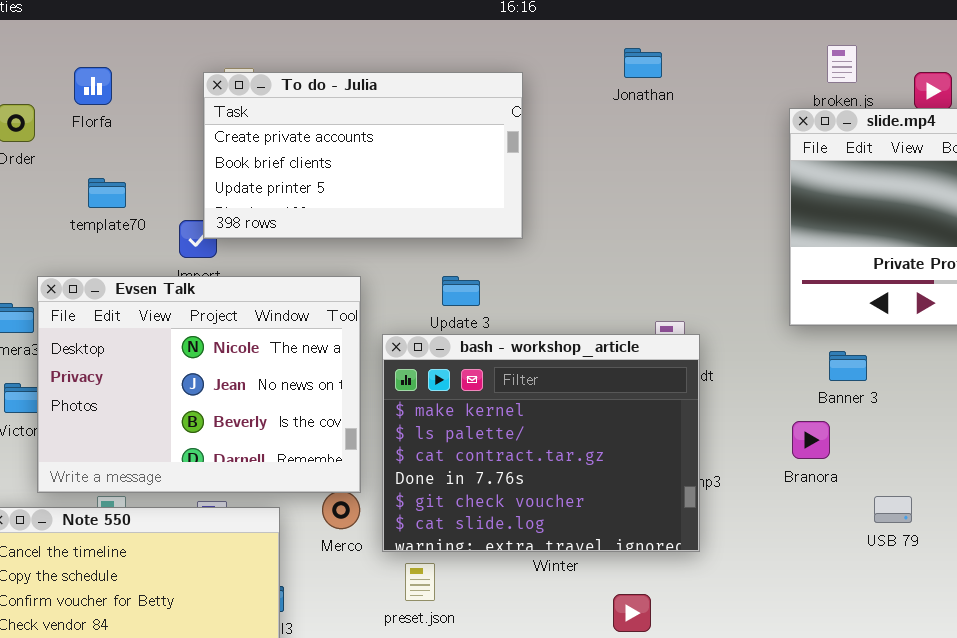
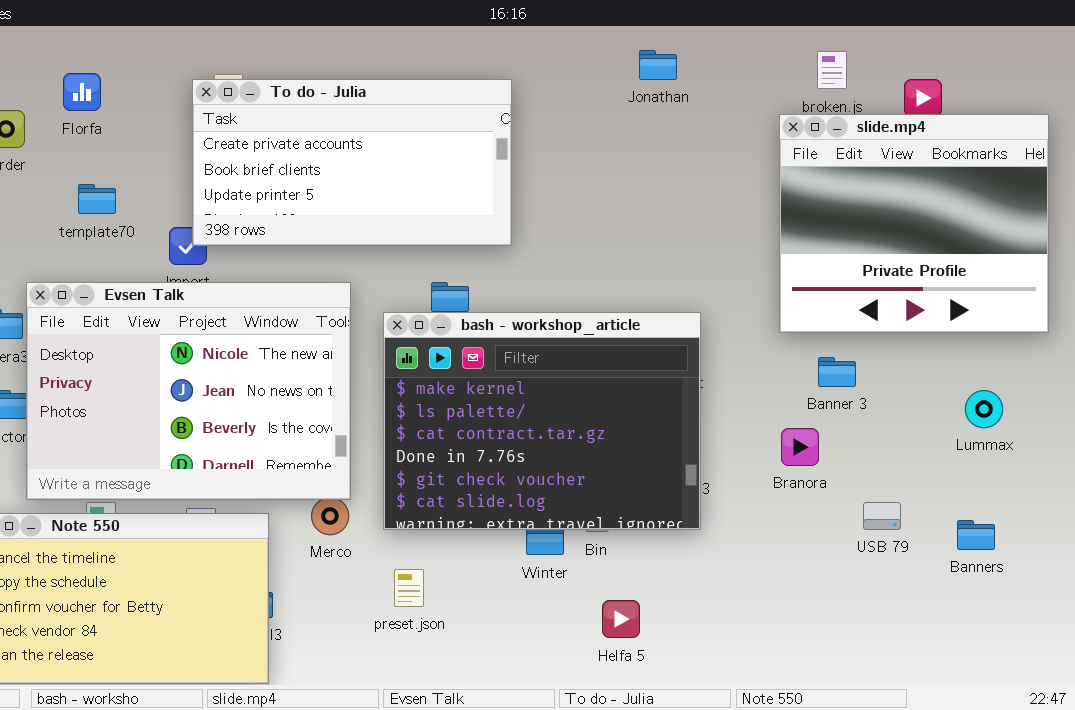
Jonathan: [624,48,662,78] -> [639,50,677,80], moved
bash - workshop_article: [382,334,700,552] -> [383,312,701,530], moved

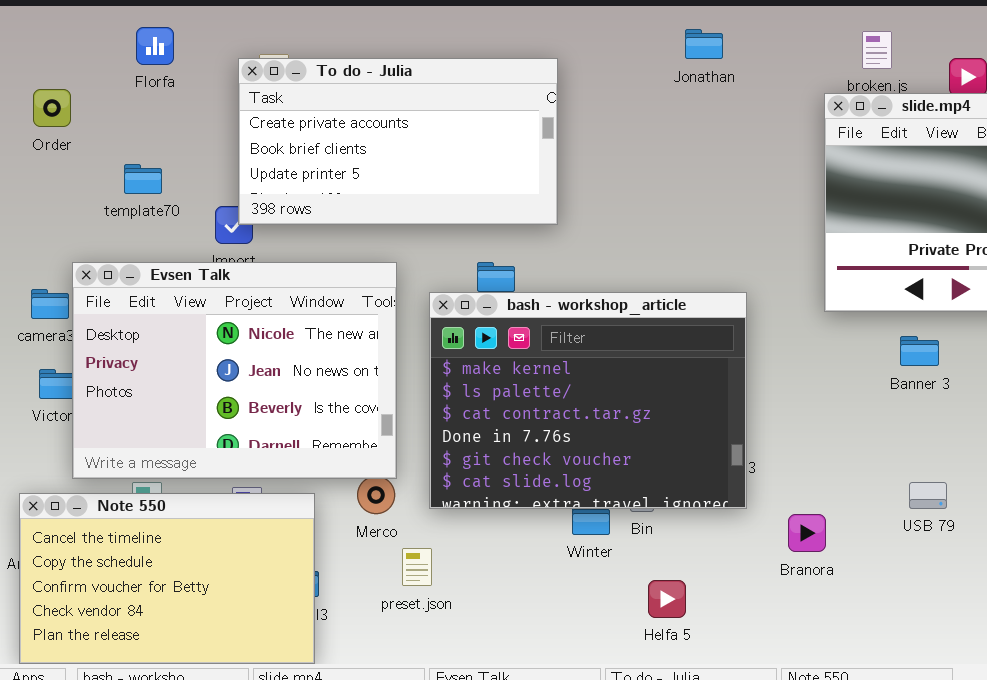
Florfa: [63,73,101,111] -> [136,27,174,65], moved
Banner 3: [818,357,856,387] -> [900,336,939,366], moved
Branora: [781,428,819,466] -> [788,514,826,552], moved
preset.json: [394,569,424,607] -> [402,548,432,586], moved

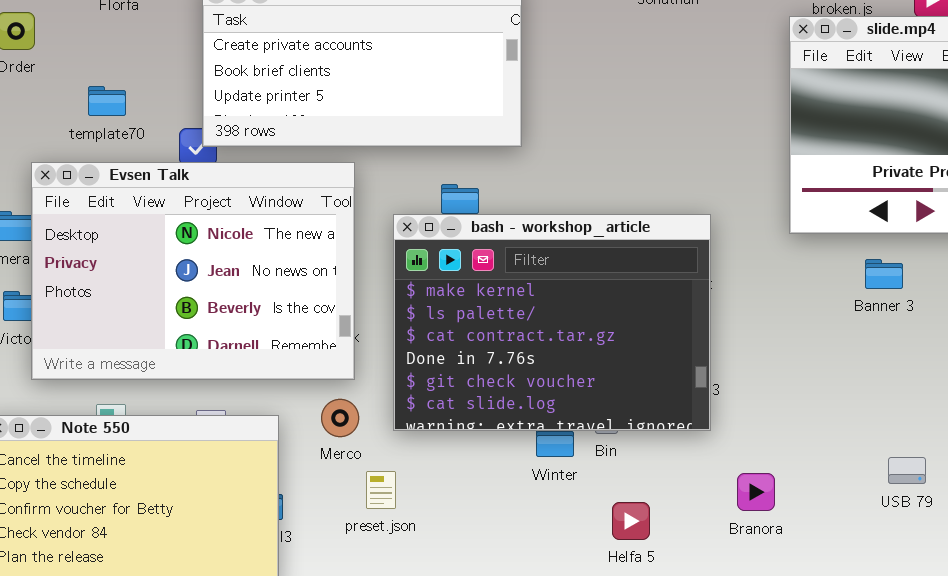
Evsen Talk: [72,262,397,479] -> [31,162,355,380], moved
USB 79: [909,482,947,509] -> [888,457,926,484], moved
Branora: [788,514,826,552] -> [737,473,775,511], moved

